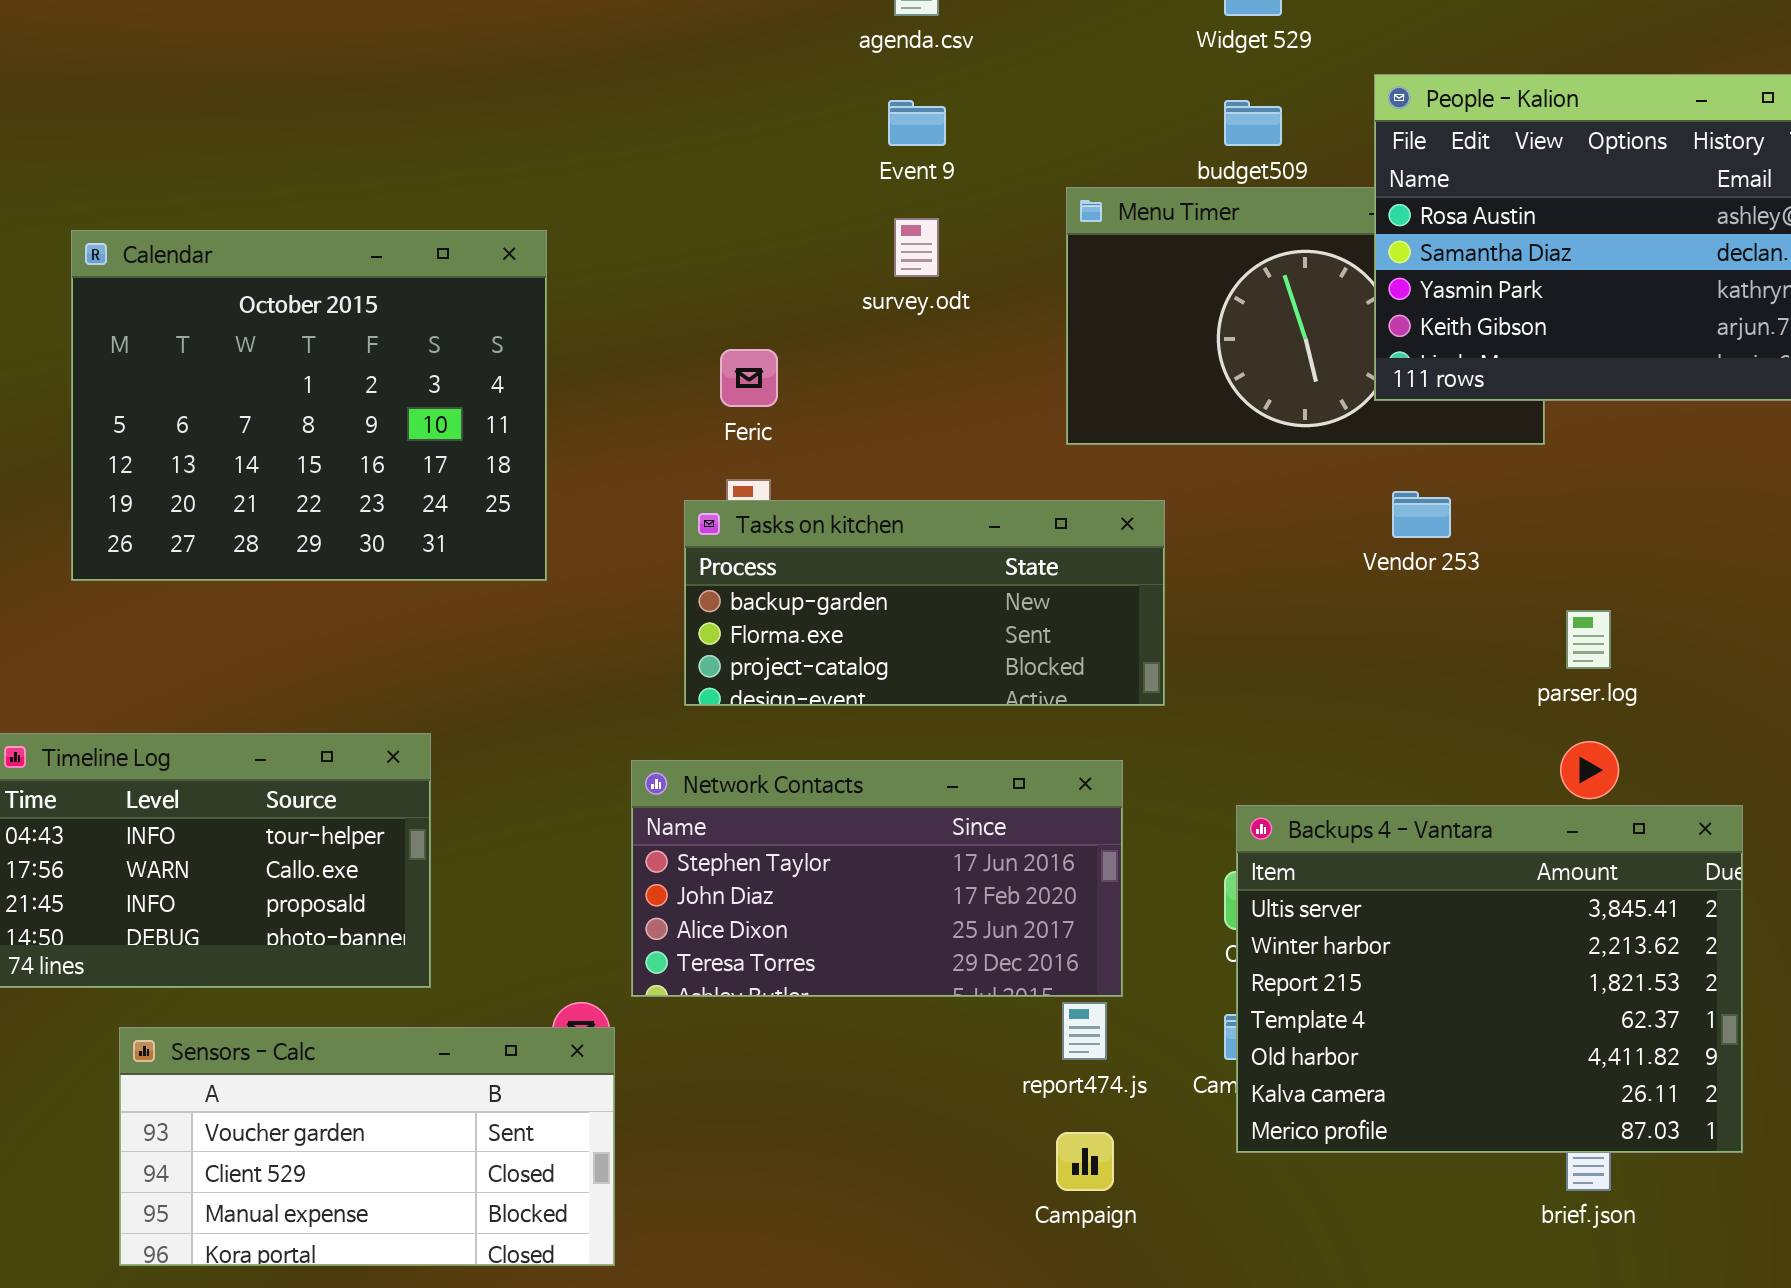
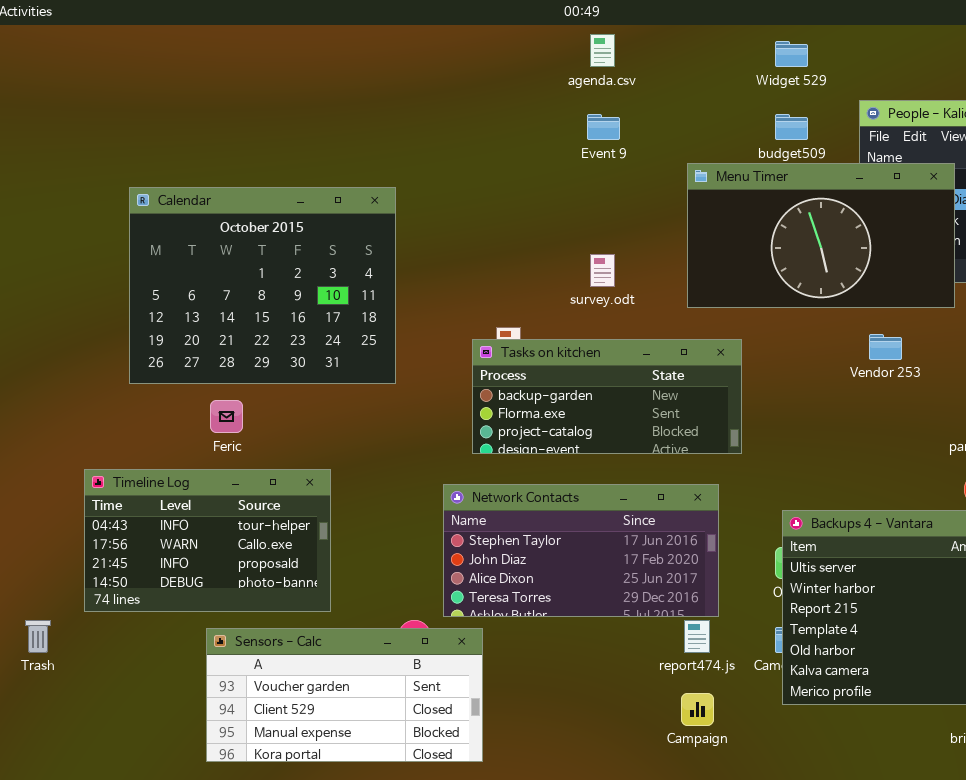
Menu Timer: [1066,187,1545,445] -> [687,163,955,308], raised
survey.odt: [894,218,939,277] -> [590,254,615,287], moved
Feric: [720,349,778,407] -> [210,400,243,433], moved
Sensors - Calc: [119,1027,615,1266] -> [206,628,483,762], moved

